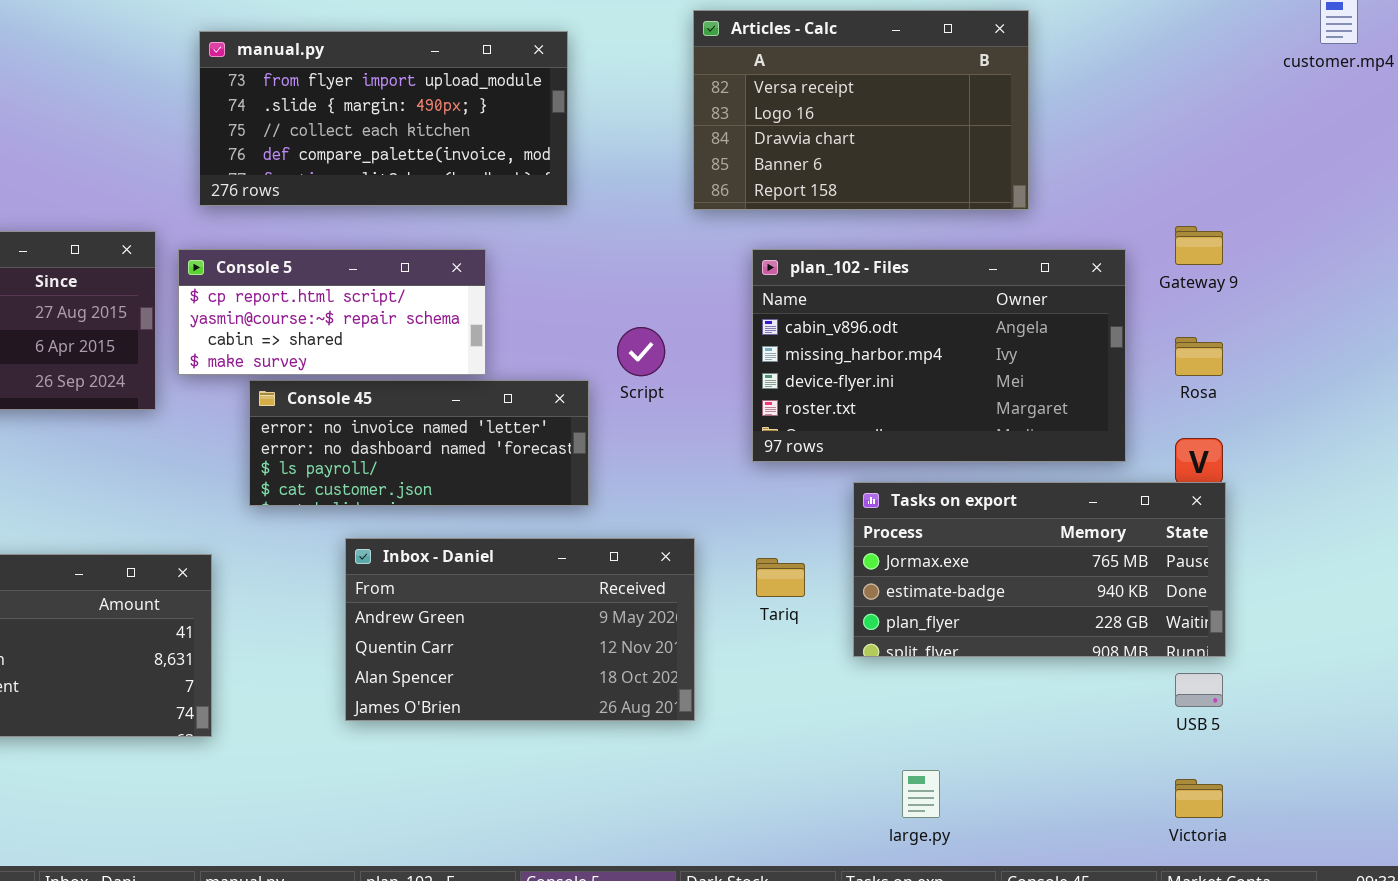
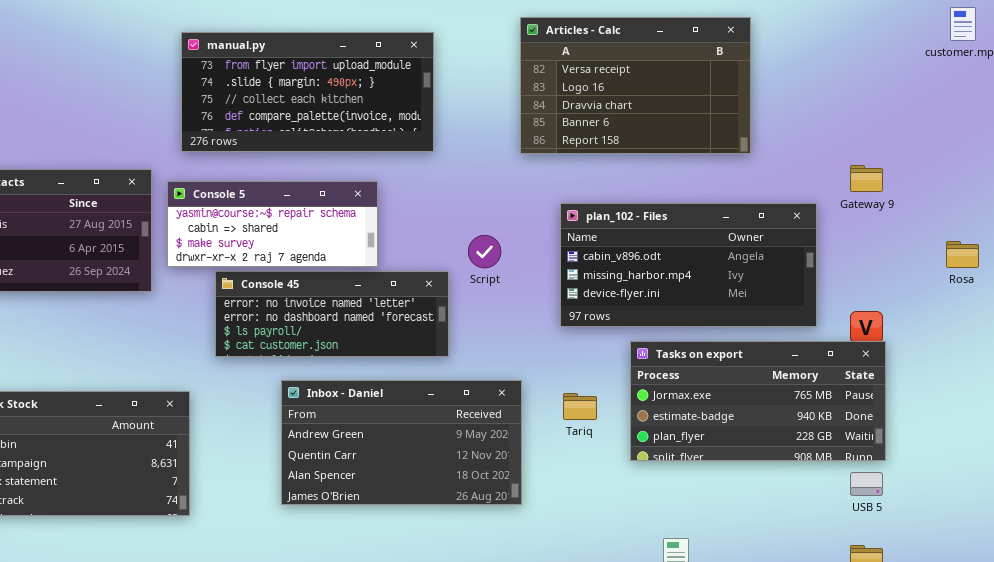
Console 5: [178,249,486,375] -> [167,181,378,267], scrolled down 1 row
plan_102 - Files: [752,249,1126,462] -> [560,203,817,327], resized
Rosa: [1175,337,1223,376] -> [946,241,979,268], moved

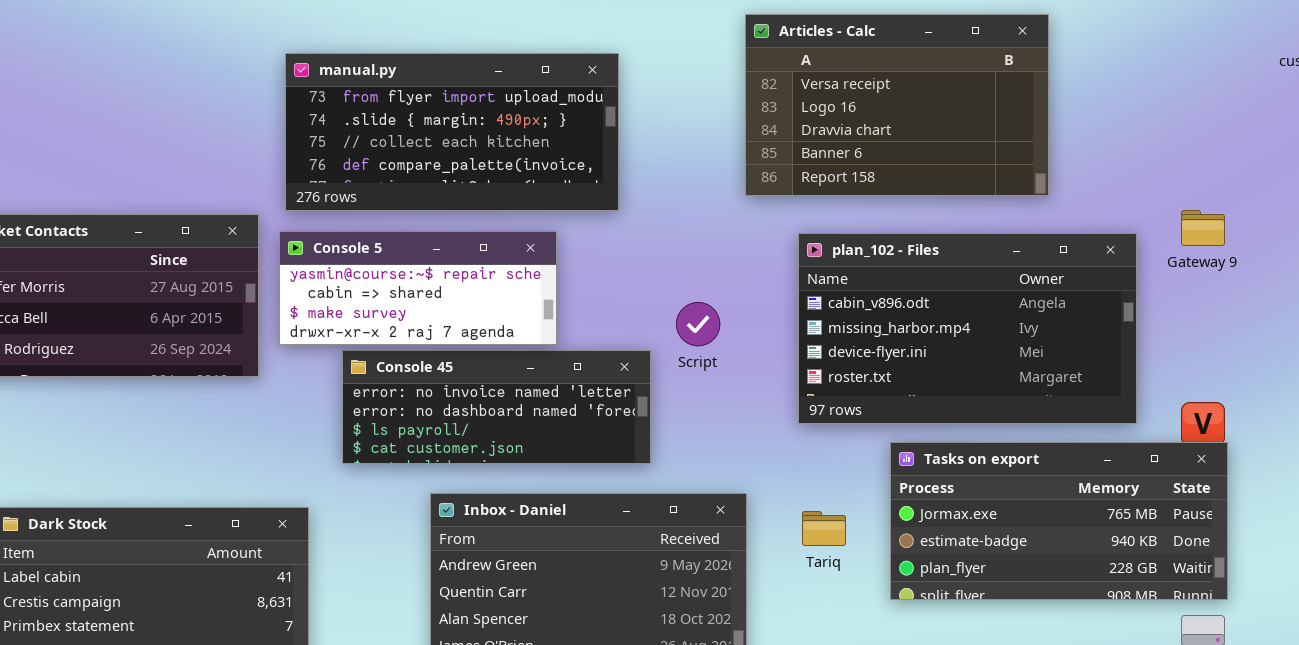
manual.py: [181,32,434,152] -> [285,53,619,211], moved
plan_102 - Files: [560,203,817,327] -> [798,233,1137,424], resized

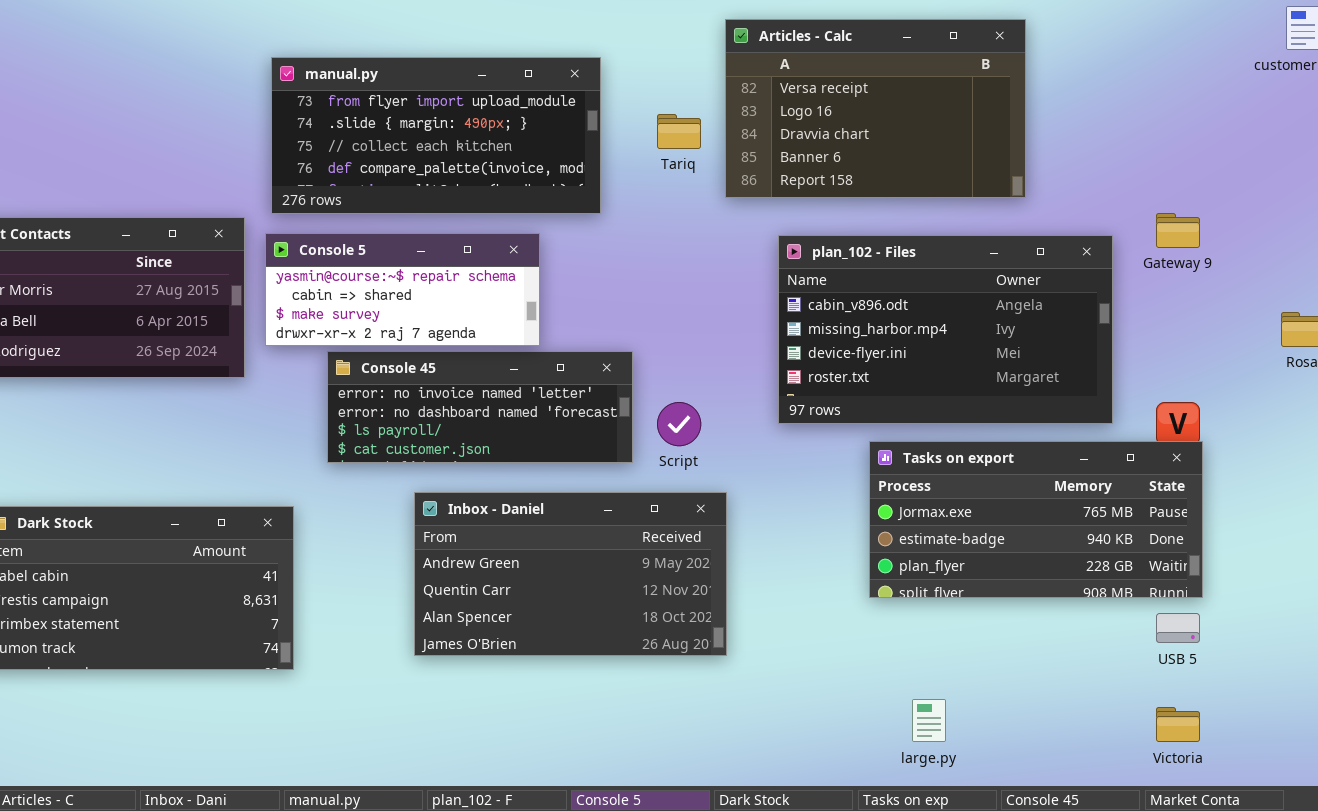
Script: [676,302,720,346] -> [657,402,701,446], moved
Tariq: [802,511,846,546] -> [657,114,701,149], moved

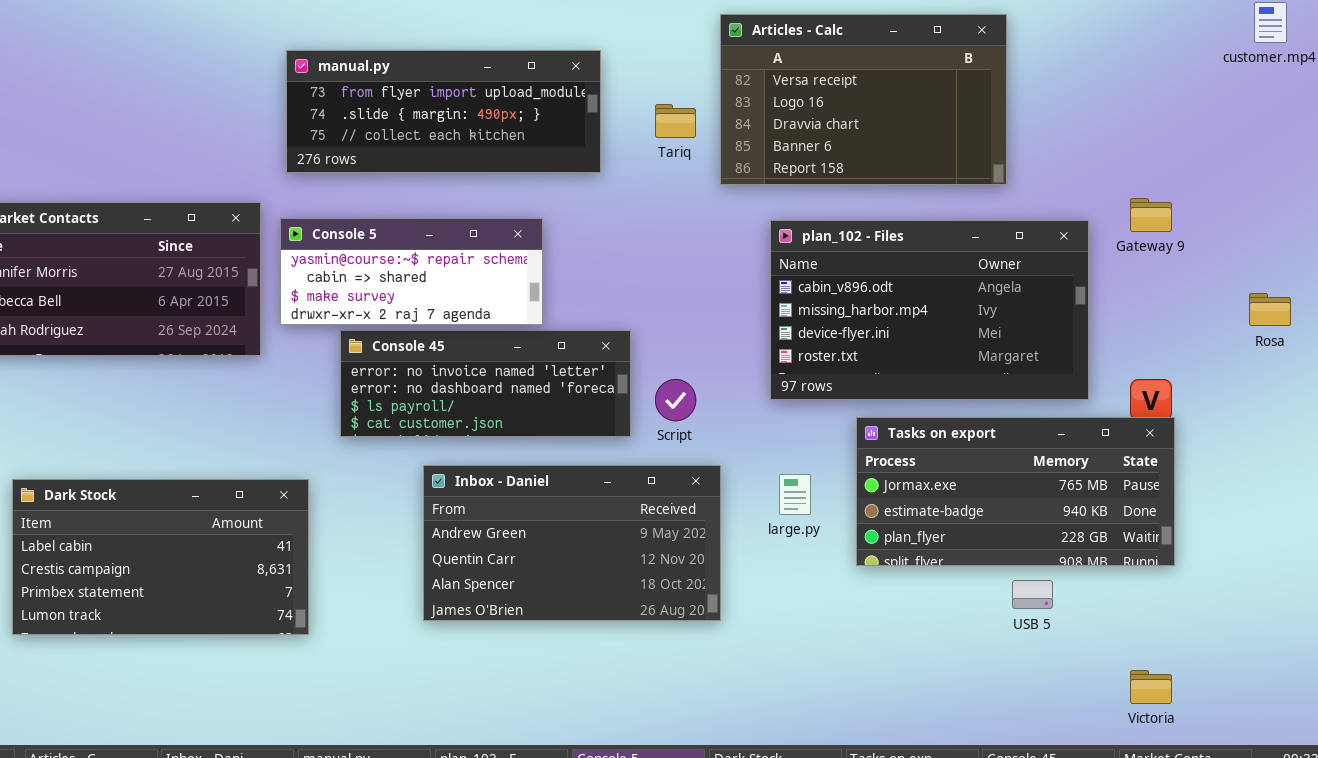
manual.py: [271,57,601,214] -> [286,50,601,173], resized
USB 5: [1156,613,1200,643] -> [1012,580,1053,609], moved
large.py: [912,699,946,742] -> [779,474,811,515], moved

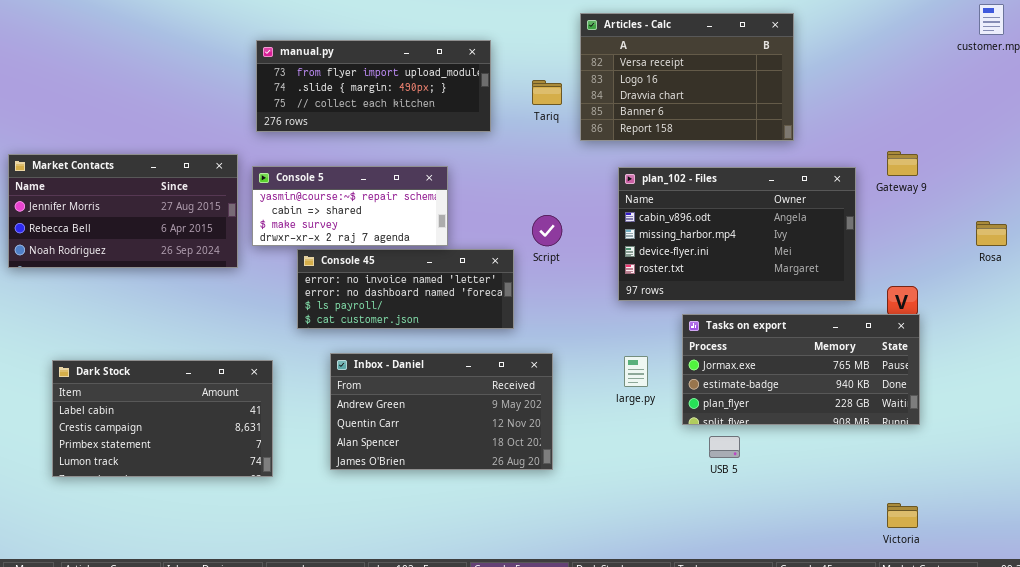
Script: [655,379,696,421] -> [532,215,562,246], moved
Inbox - Daniel: [423,465,721,621] -> [330,353,553,470], moved
USB 5: [1012,580,1053,609] -> [709,436,740,458], moved

